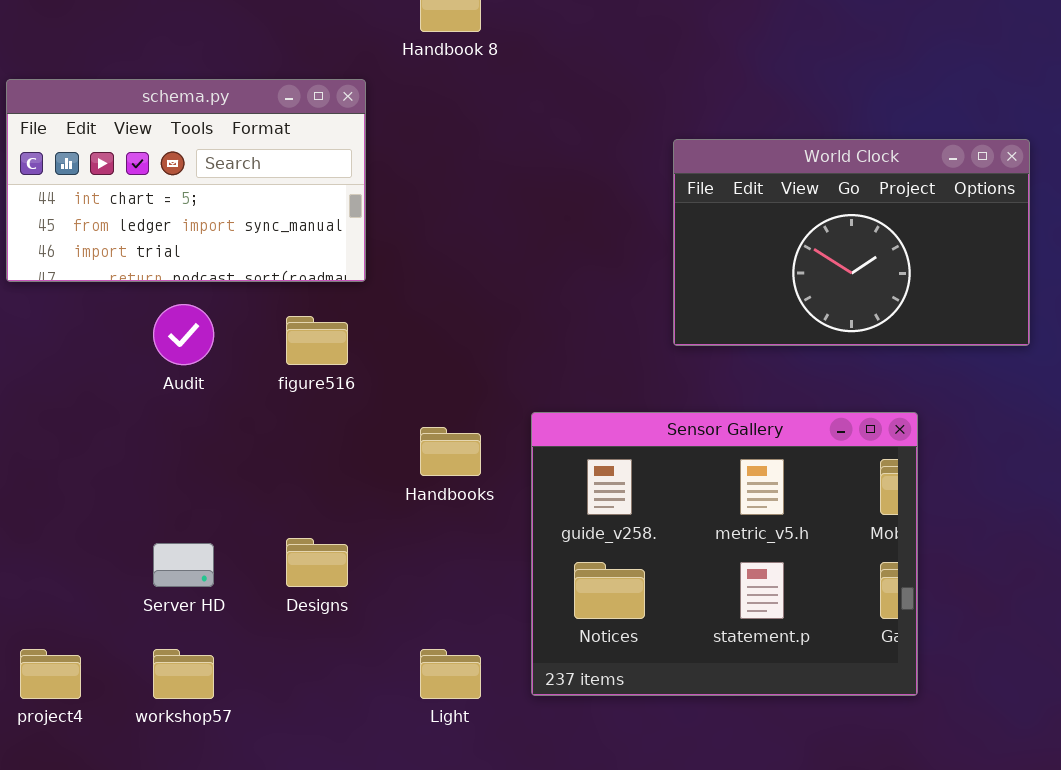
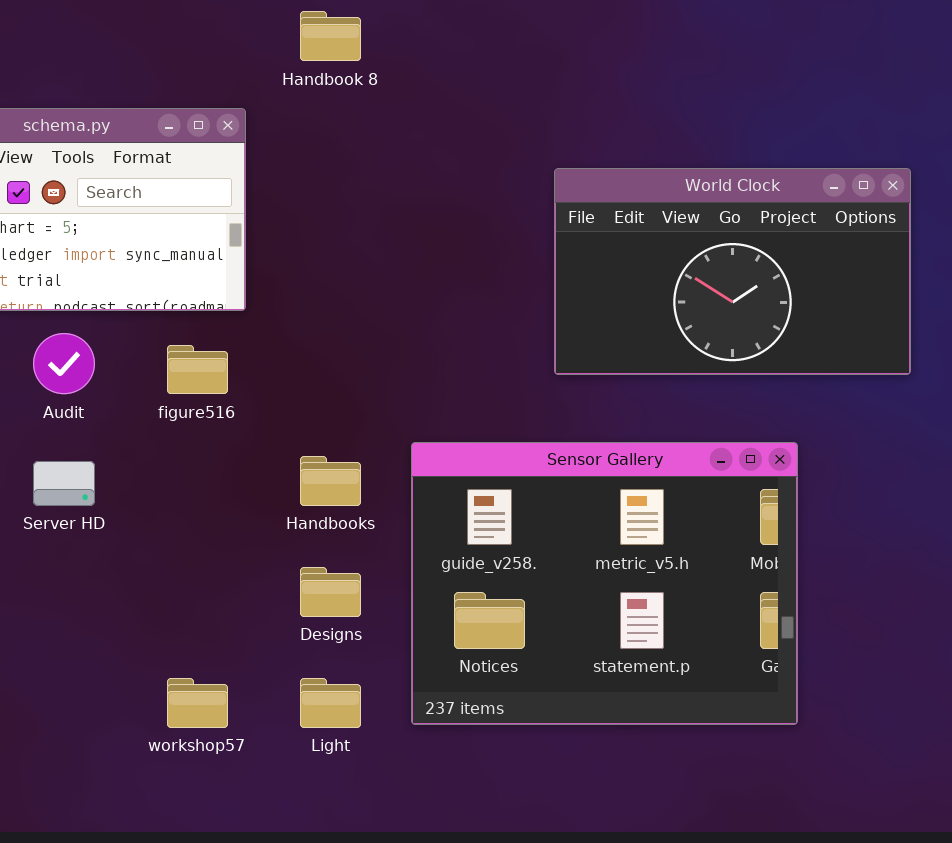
Designs: [286,538,348,587] -> [300,567,361,617], moved
Server HD: [153,543,214,587] -> [33,461,95,506], moved
workshop57: [153,649,214,699] -> [167,678,228,728], moved

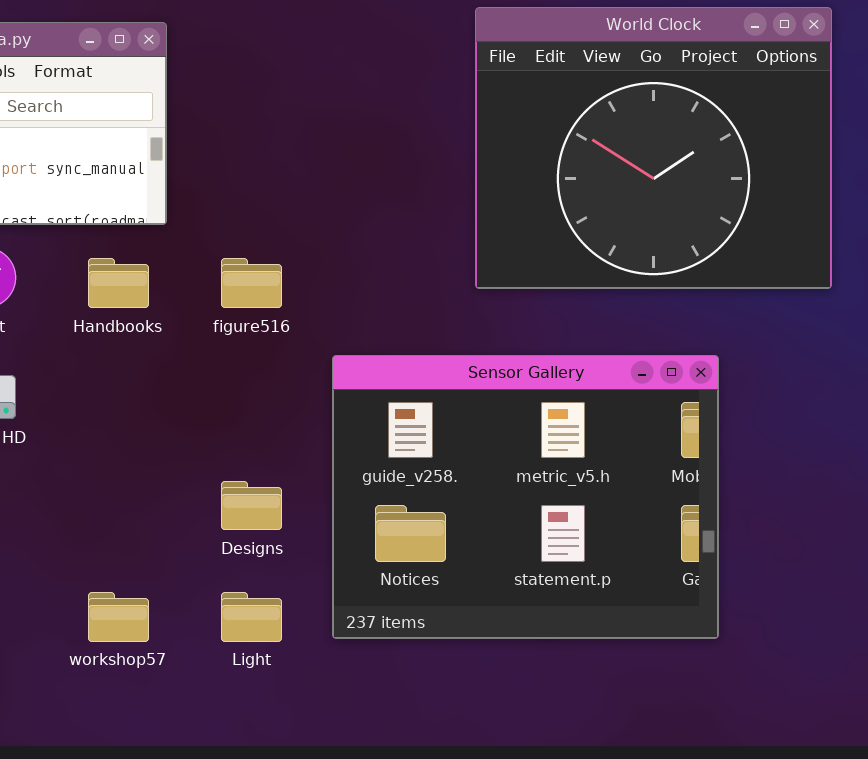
World Clock: [554,168,911,375] -> [475,7,832,289], resized
figure516: [167,345,228,394] -> [221,258,282,308], moved
Handbooks: [300,456,361,506] -> [88,258,149,308], moved

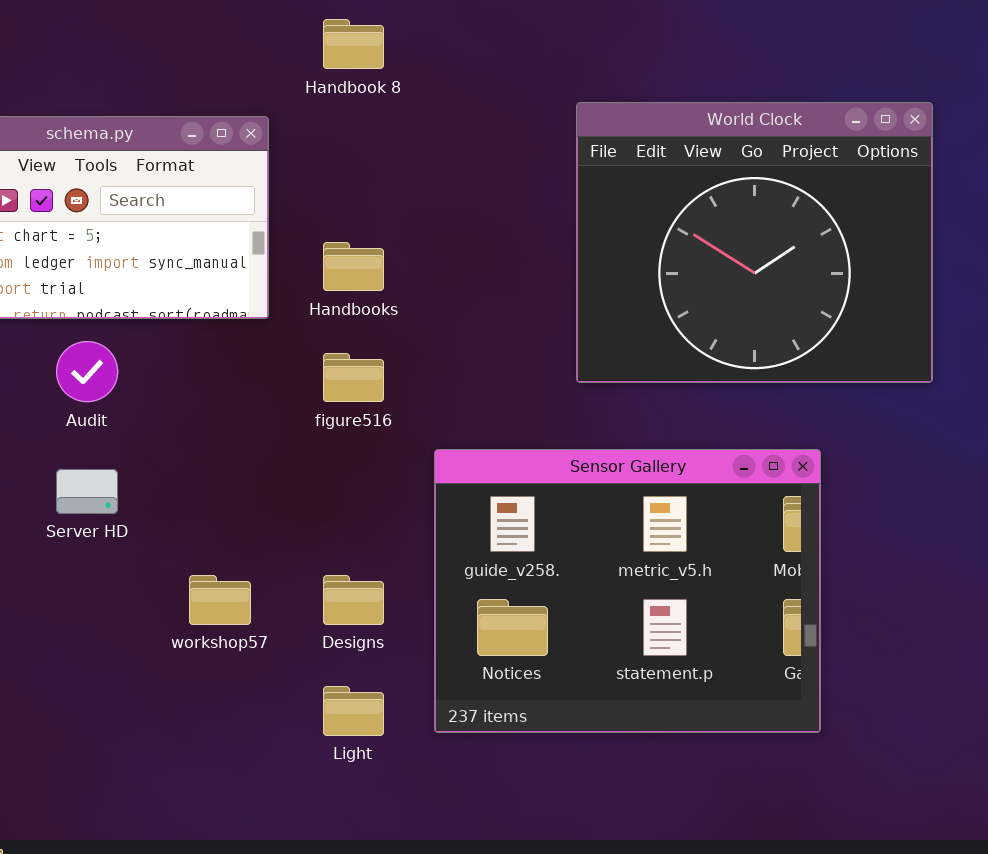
Handbooks: [88,258,149,308] -> [323,242,384,291], moved
workshop57: [88,592,149,642] -> [189,575,251,625], moved

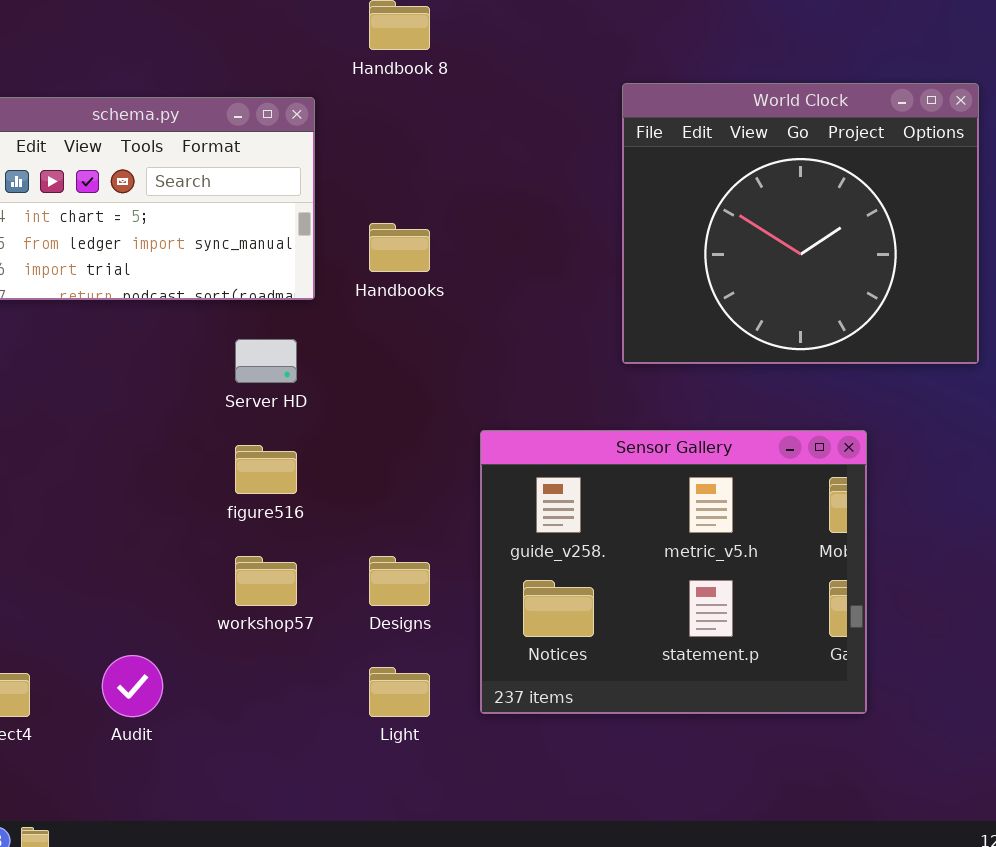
Audit: [56,341,118,402] -> [102,655,163,717], moved
figure516: [323,353,384,402] -> [235,445,297,494], moved
Server HD: [56,469,118,514] -> [235,339,297,383], moved

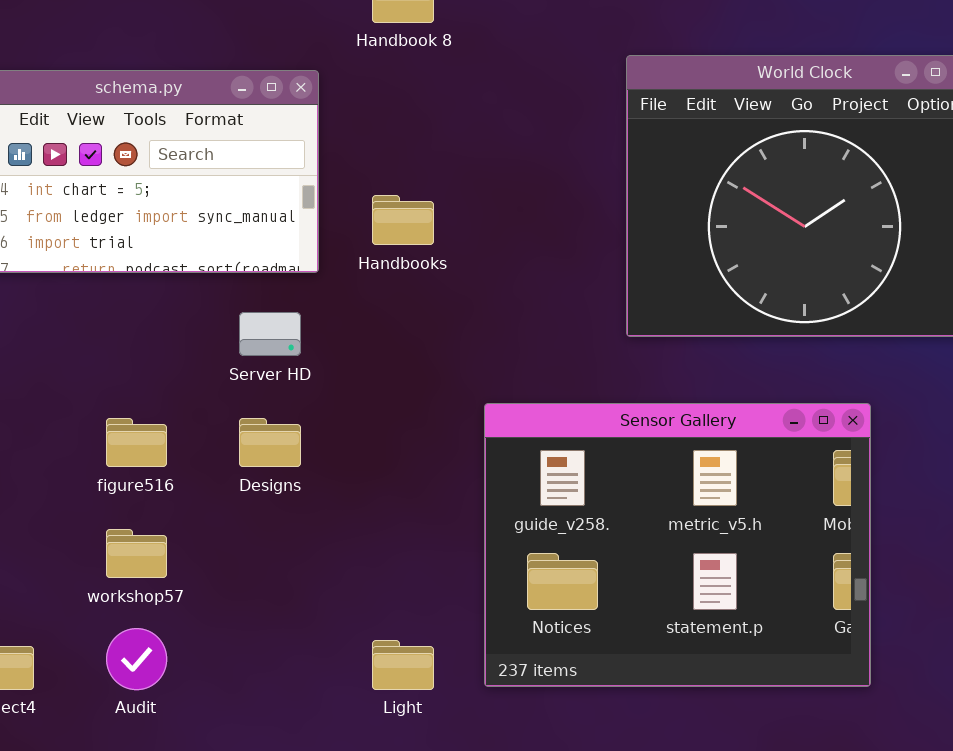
figure516: [235,445,297,494] -> [106,418,167,467], moved
workshop57: [235,556,297,606] -> [106,529,167,578], moved
Designs: [369,556,430,606] -> [239,418,301,467], moved

